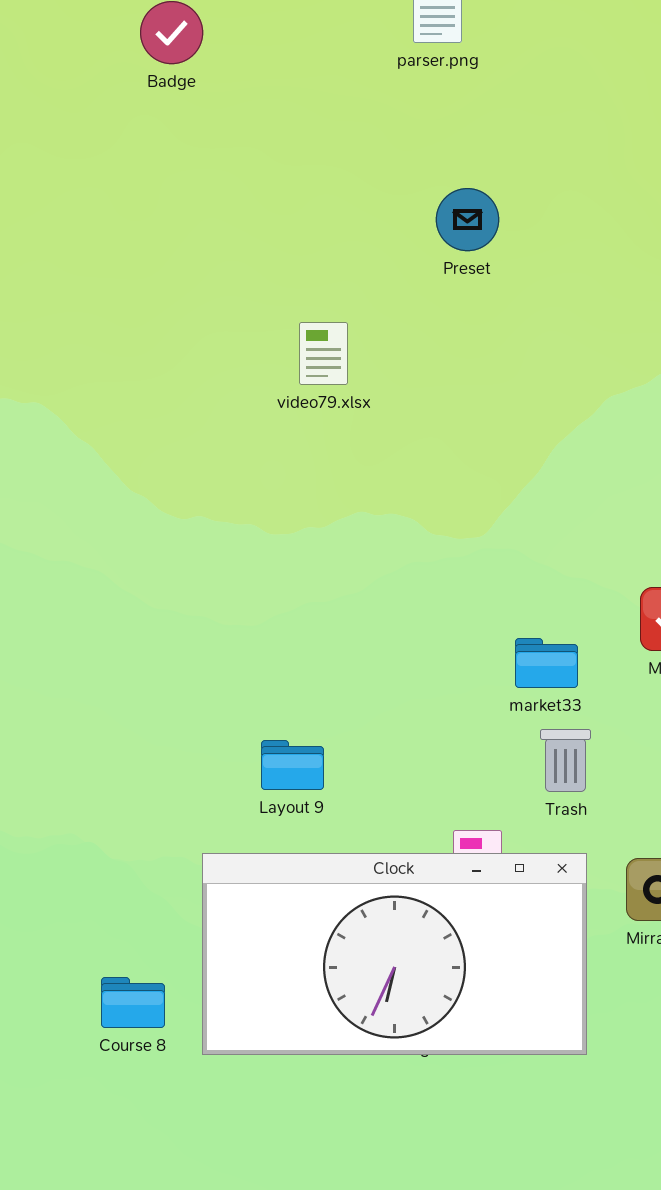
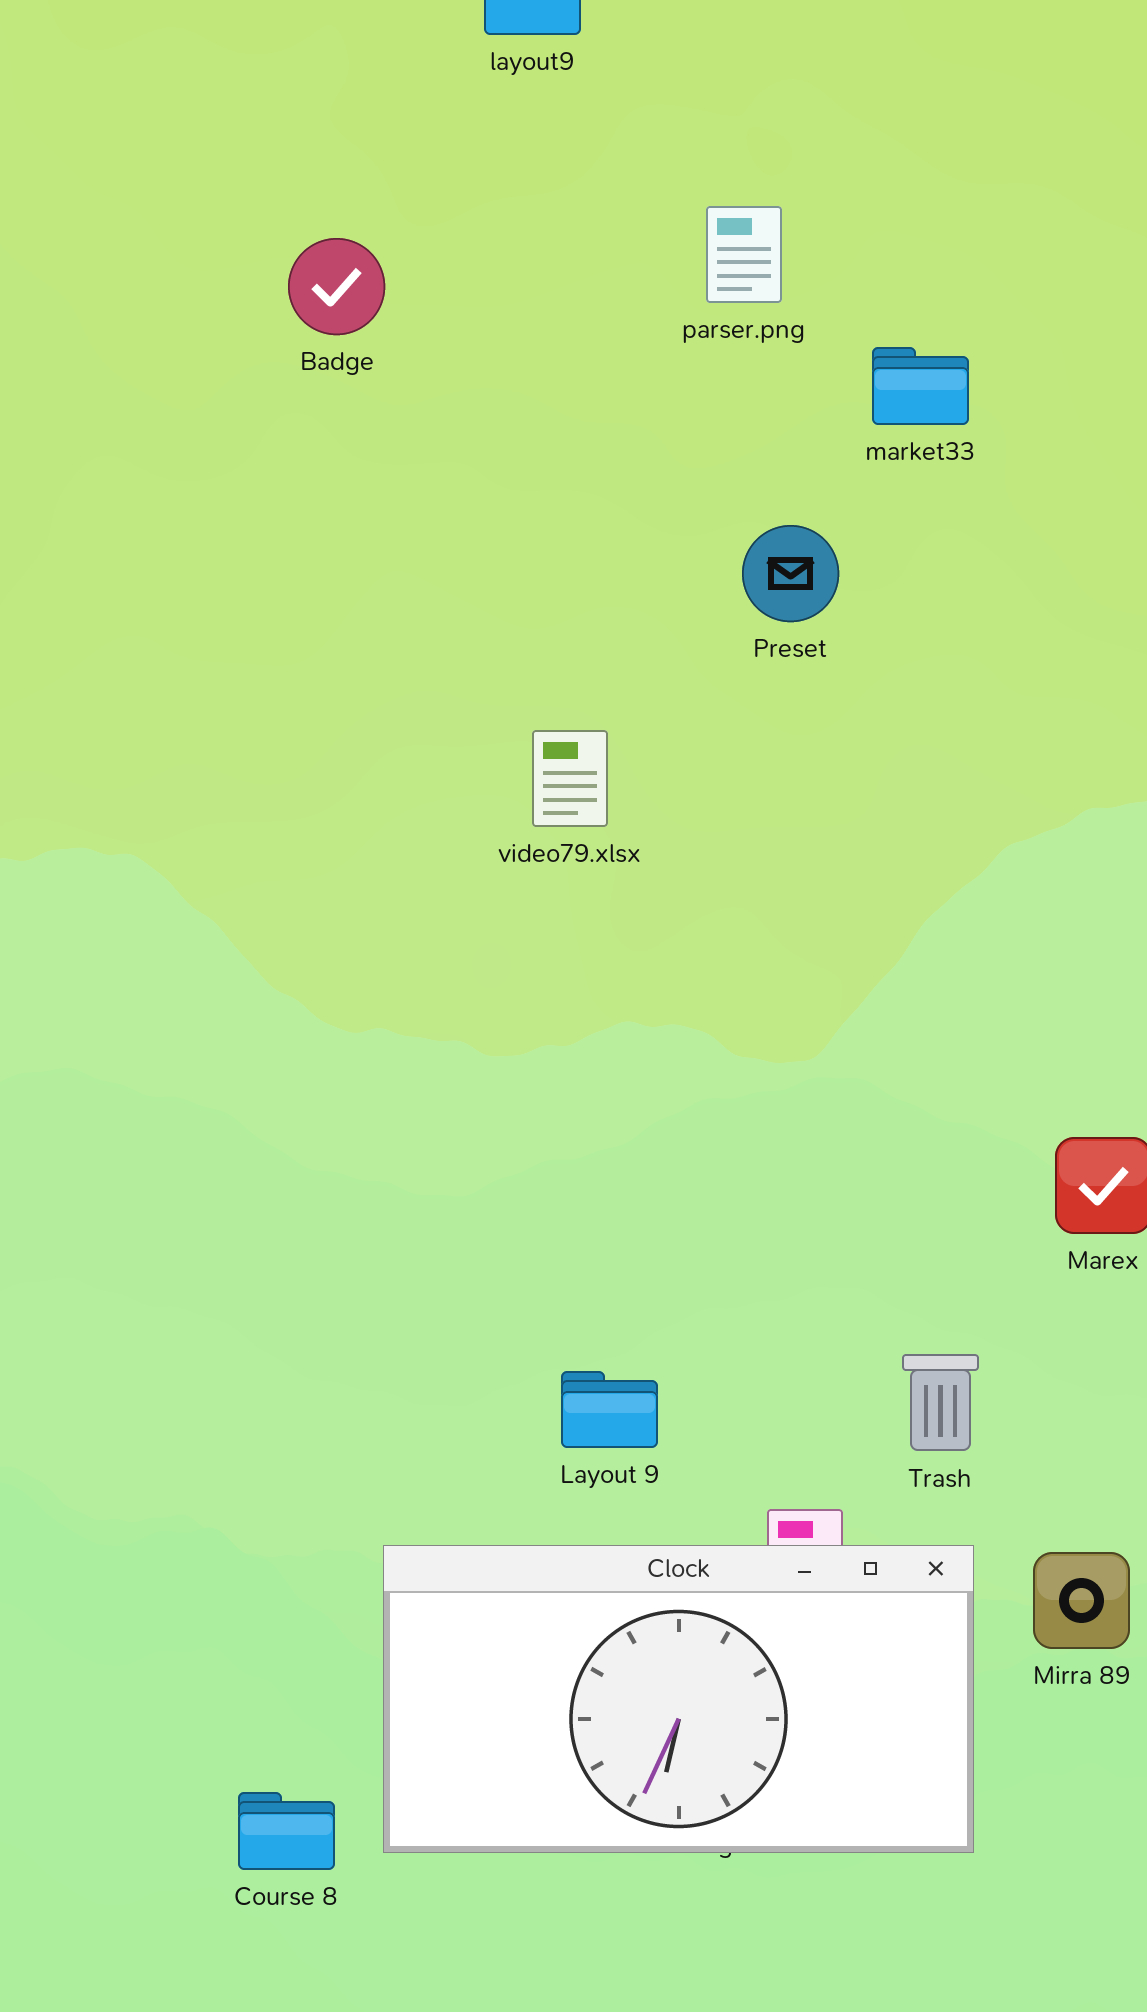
market33: [515,638,578,688] -> [872,347,969,425], moved
Layout 9: [261,740,324,790] -> [561,1371,658,1448], moved
Course 8: [101,977,165,1028] -> [238,1792,335,1870], moved

